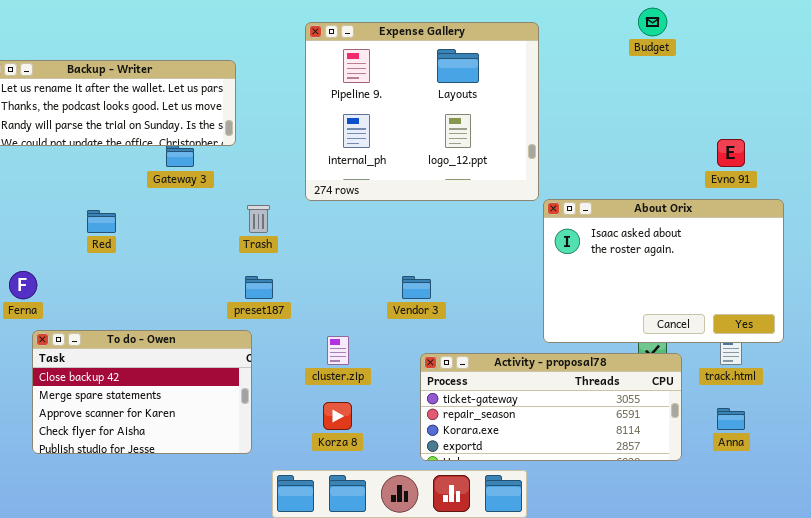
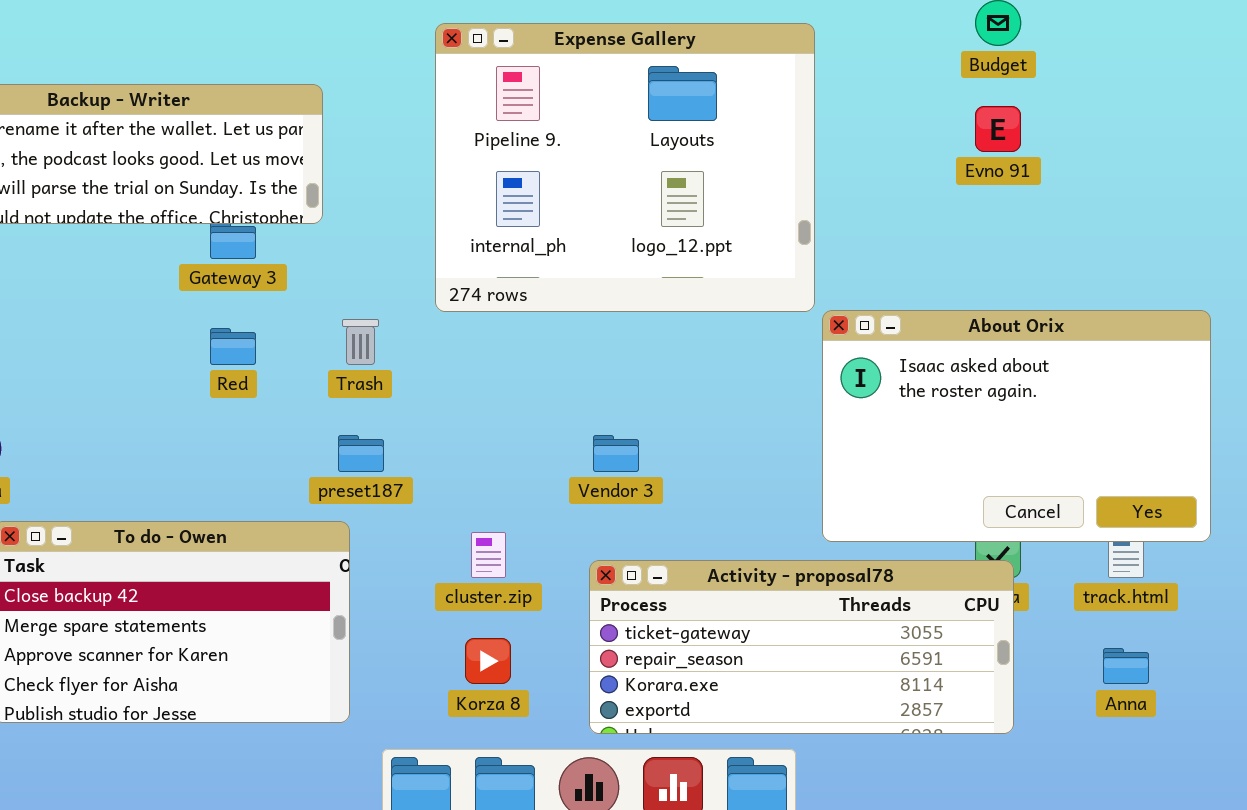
Evno 91: [717,139,745,167] -> [975,106,1021,152], moved
Red: [87,210,116,233] -> [210,328,256,365], moved
Activity - proposal78: [420,353,682,461] -> [589,560,1014,734], moved

